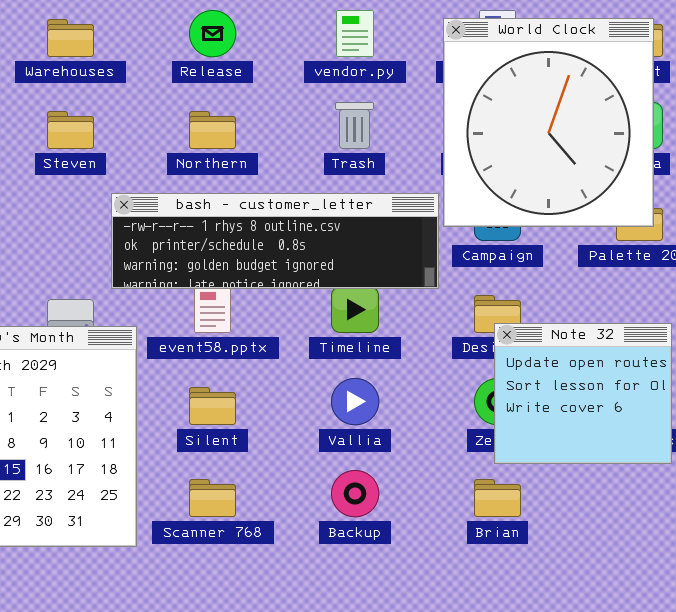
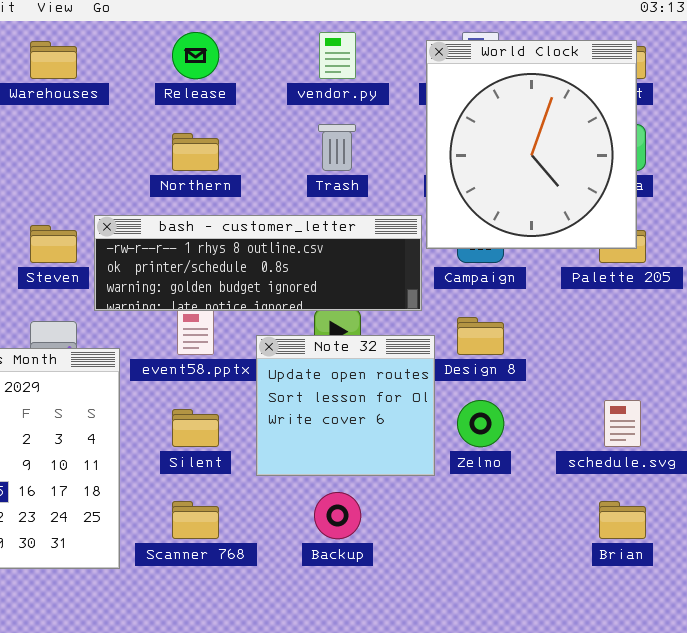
Steven: [47,111,94,149] -> [30,225,77,263], moved
Note 32: [494,323,672,464] -> [256,335,435,476], moved
Brian: [474,479,521,517] -> [599,501,646,539], moved

